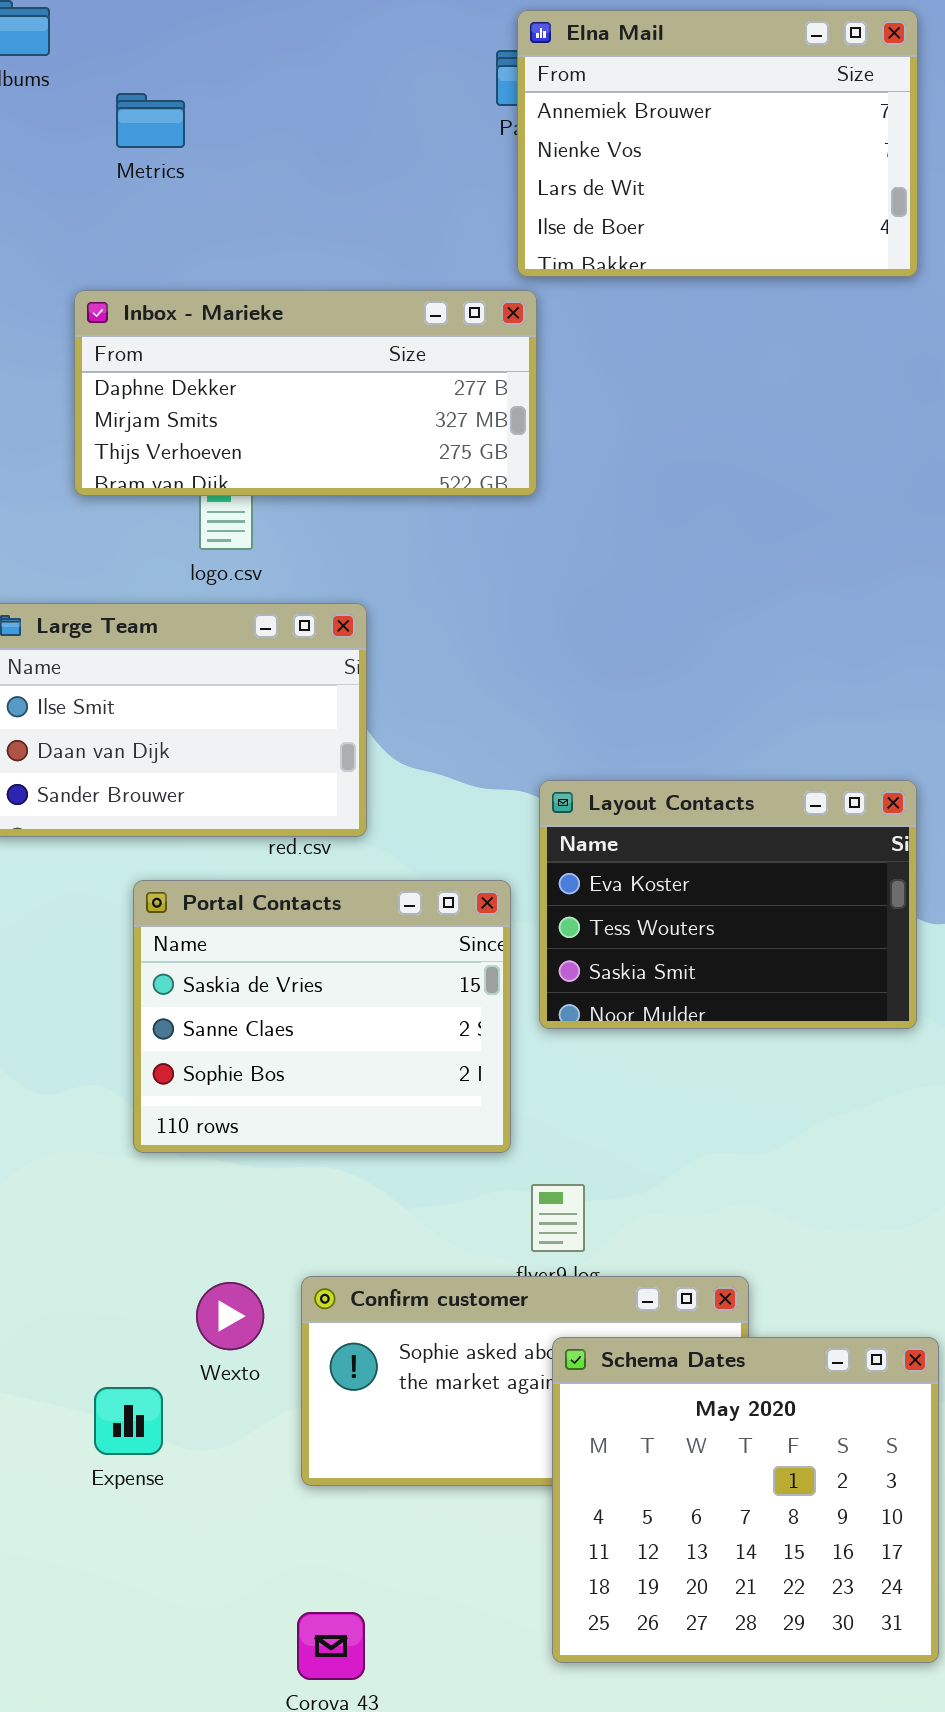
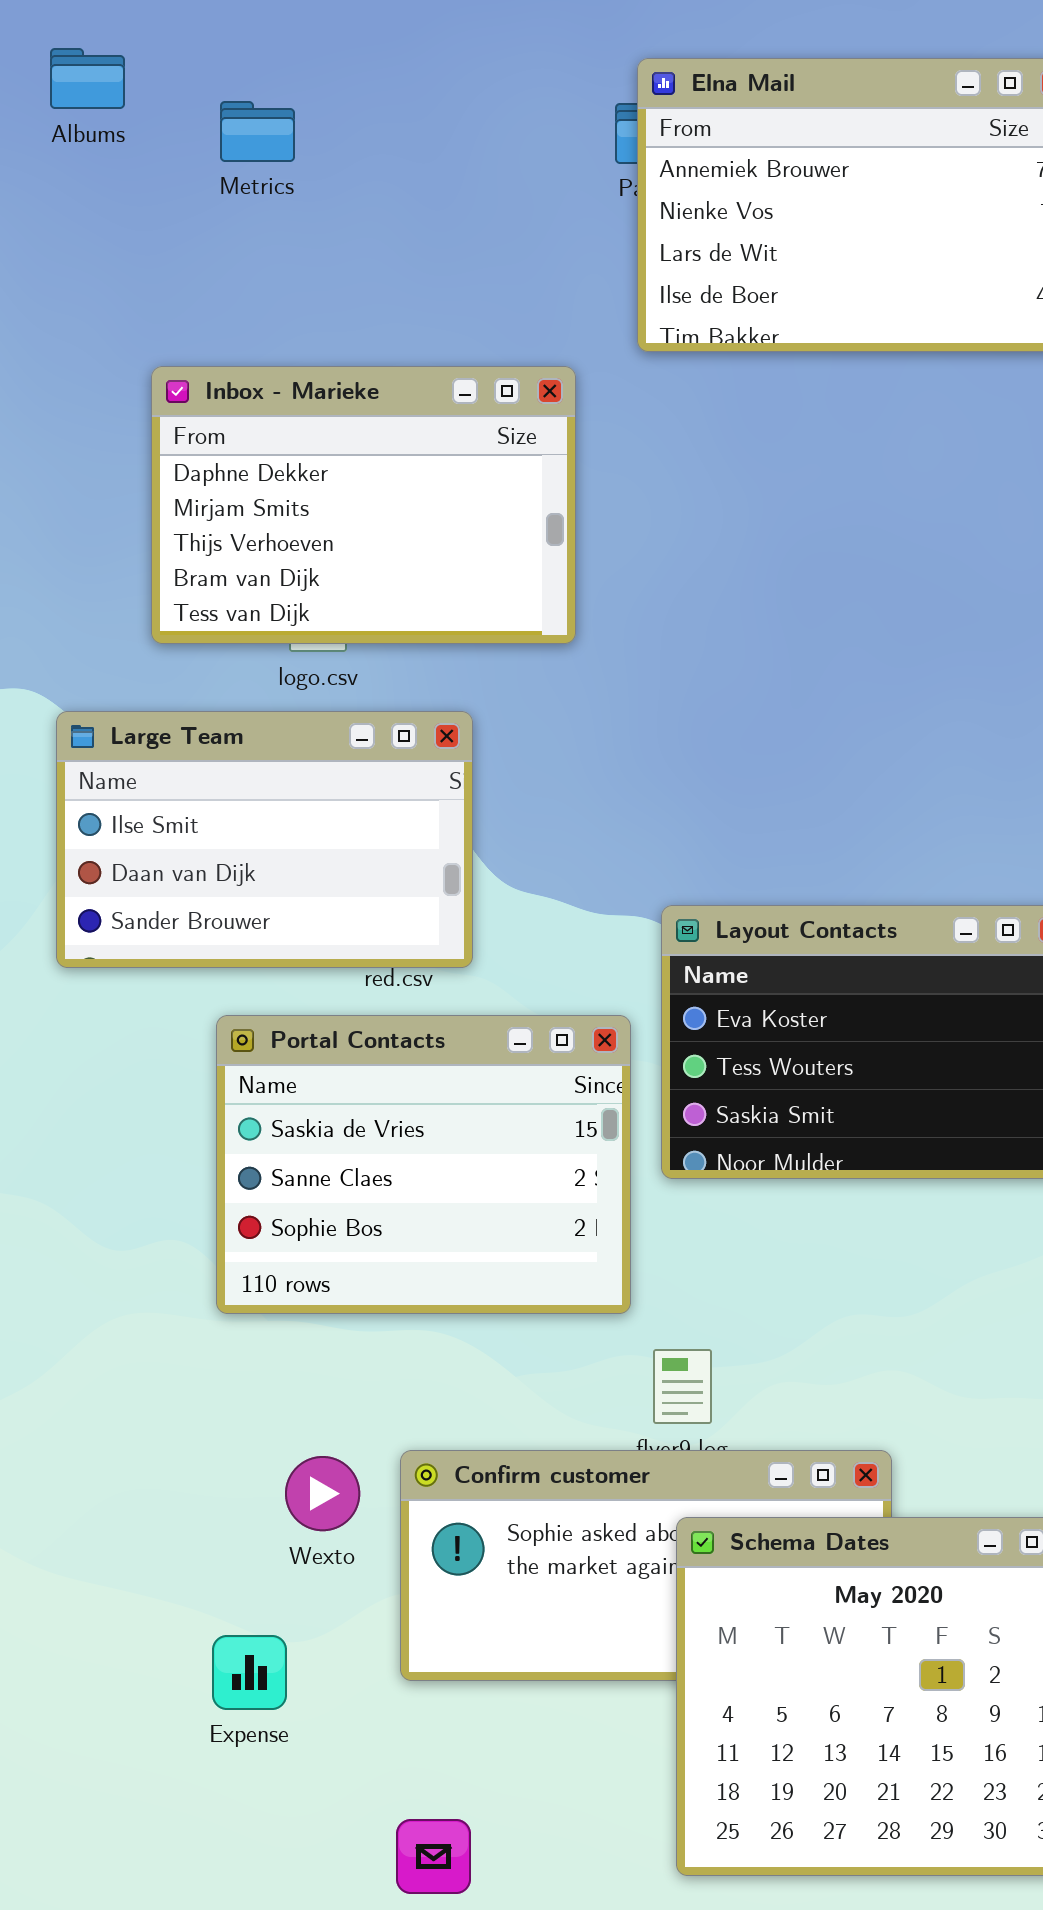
Metrics: [116,93,185,148] -> [220,101,295,162], moved
Inbox - Marieke: [74,290,537,496] -> [151,366,576,644], resized
Expense: [94,1387,163,1455] -> [212,1635,287,1710], moved

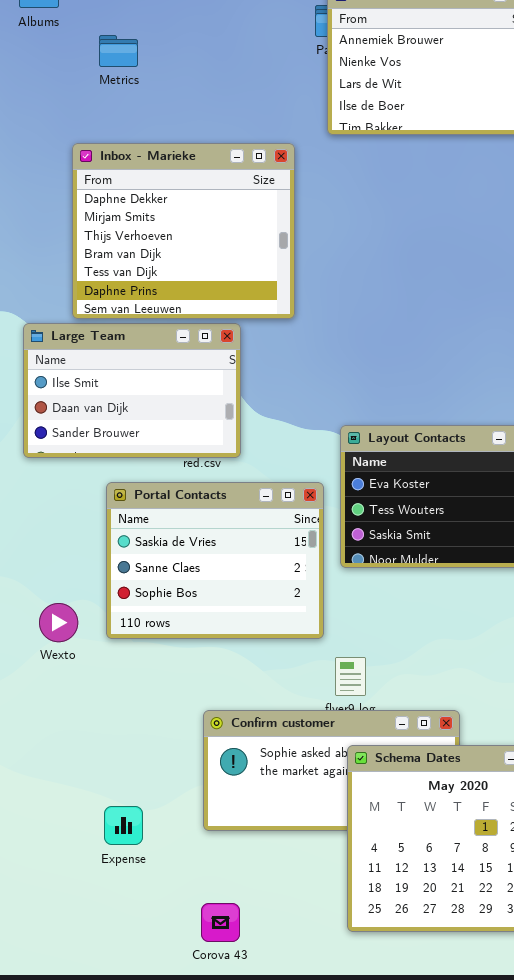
Metrics: [220,101,295,162] -> [99,35,138,67], moved
Inbox - Marieke: [151,366,576,644] -> [72,143,295,319], resized
Wexto: [285,1456,360,1531] -> [39,603,78,642], moved

